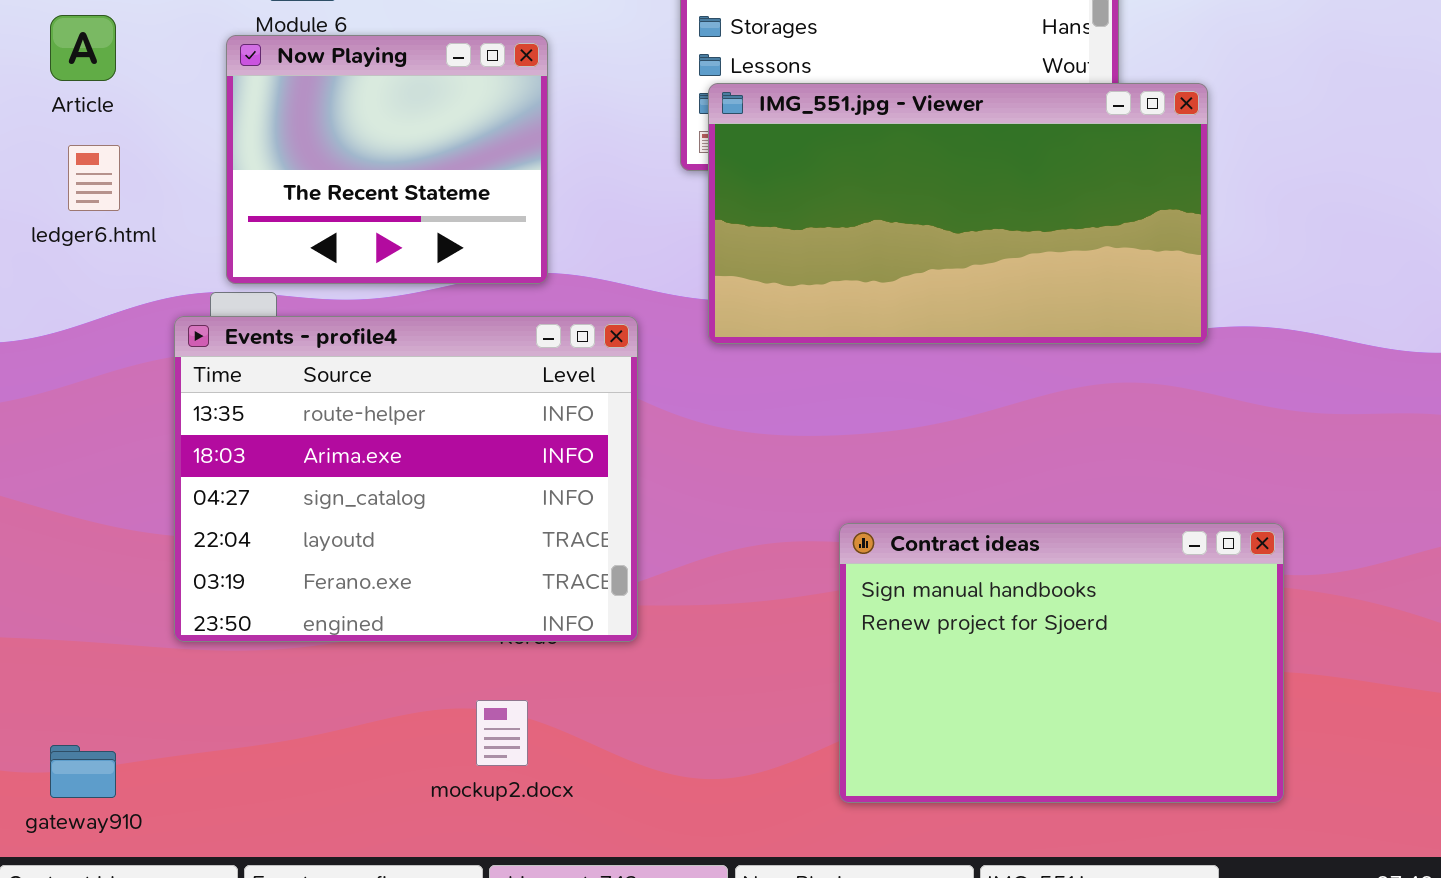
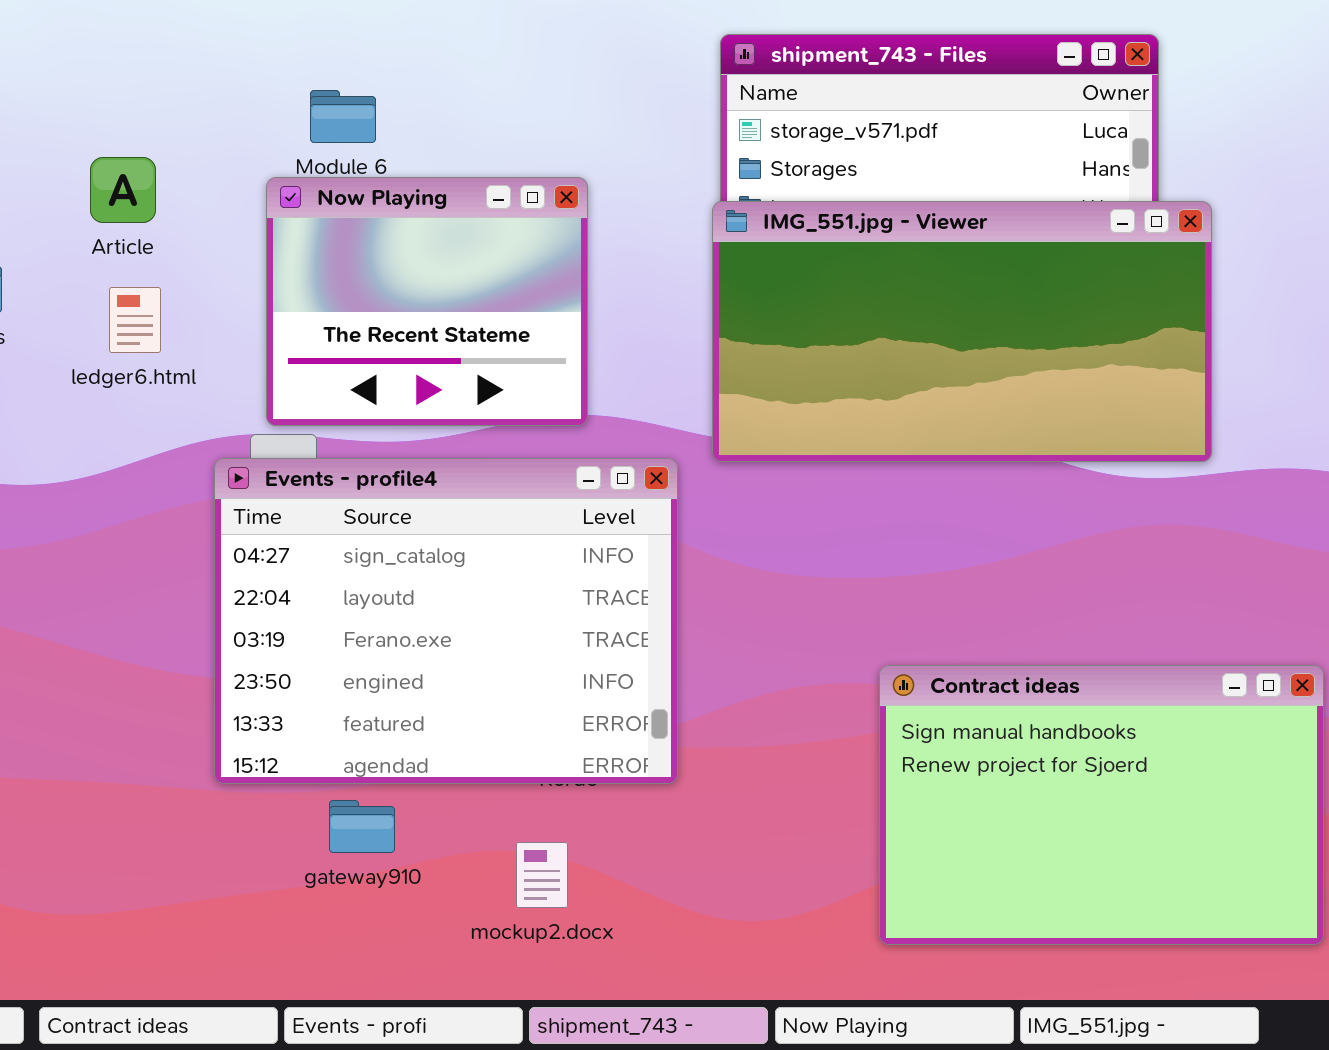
IMG_551.jpg - Viewer: [708,83,1208,344] -> [712,201,1212,462], moved
Events - profile4: [174,316,638,642] -> [214,458,678,784], scrolled down 2 rows
gateway910: [50,745,116,798] -> [329,800,395,853], moved

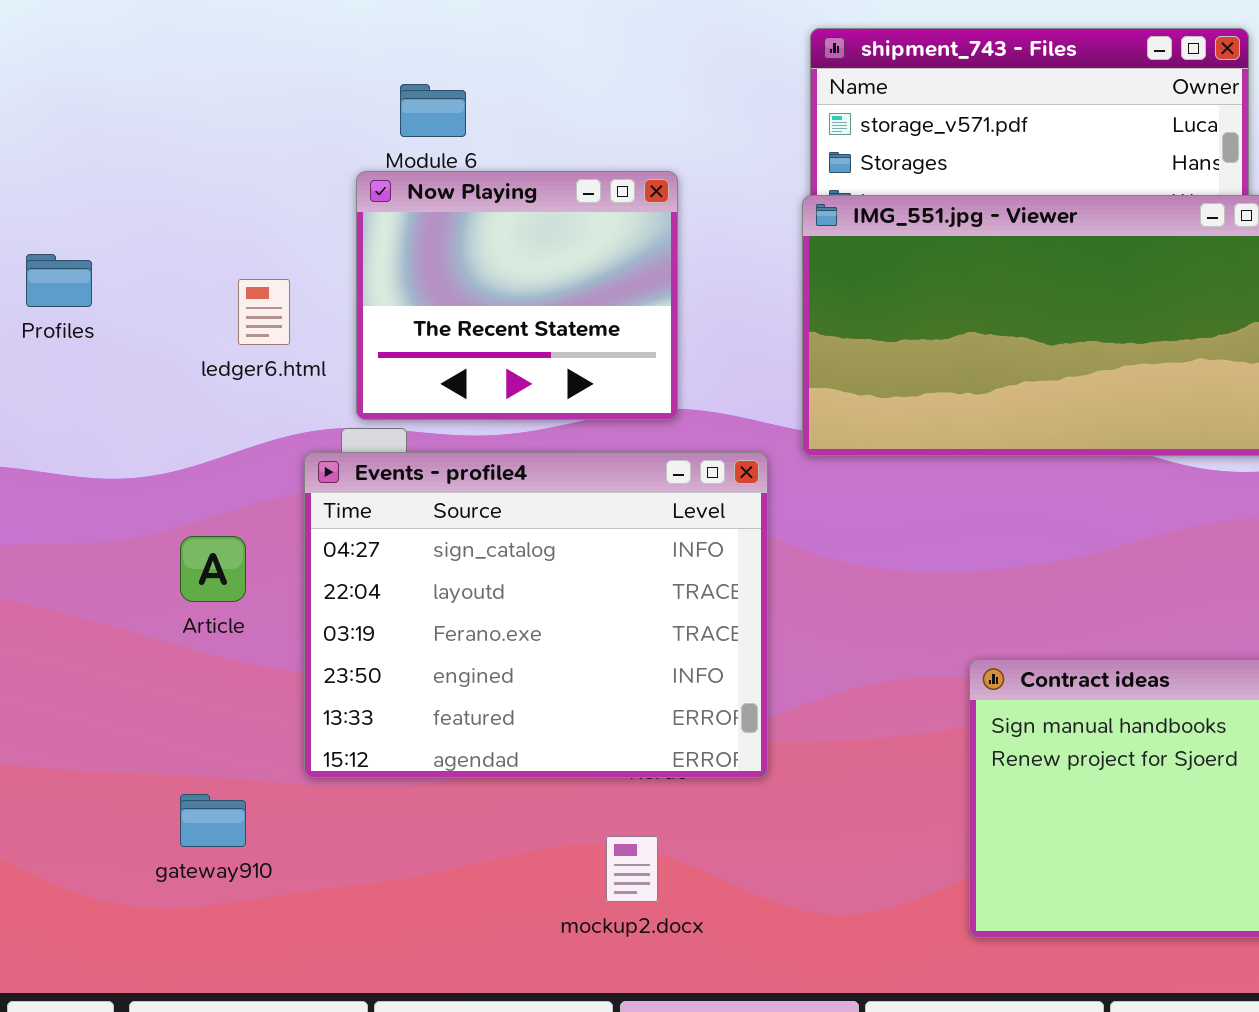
Article: [90,157,156,223] -> [180,536,246,602], moved
ledger6.html: [109,287,161,353] -> [238,279,290,345], moved
gateway910: [329,800,395,853] -> [180,794,246,847], moved

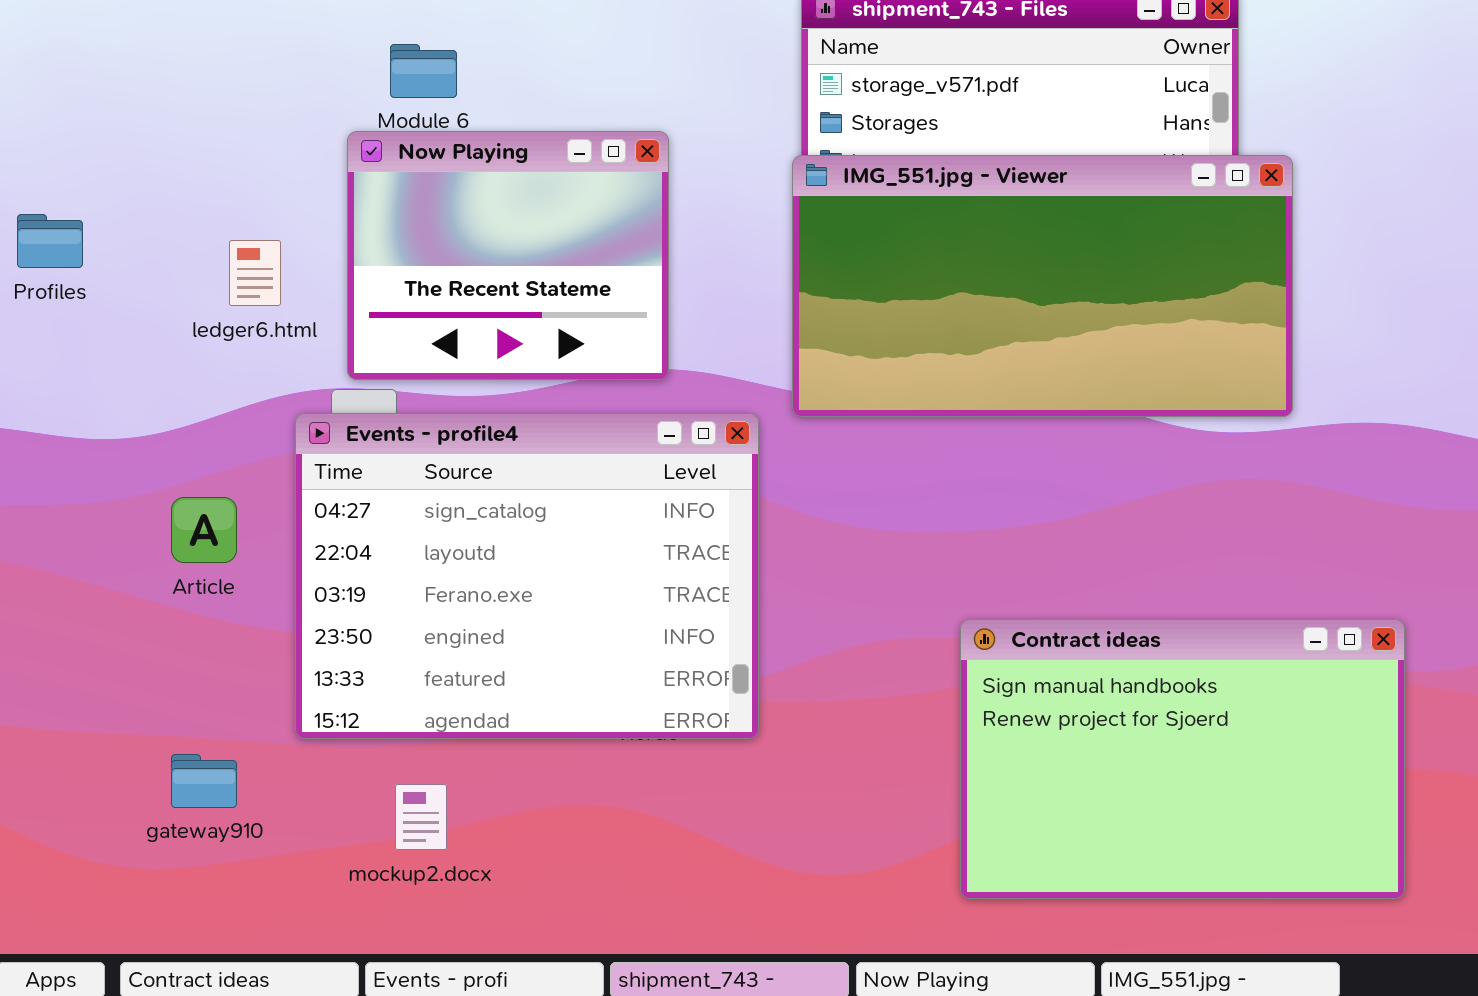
mockup2.docx: [606,836,658,902] -> [395,784,447,850], moved

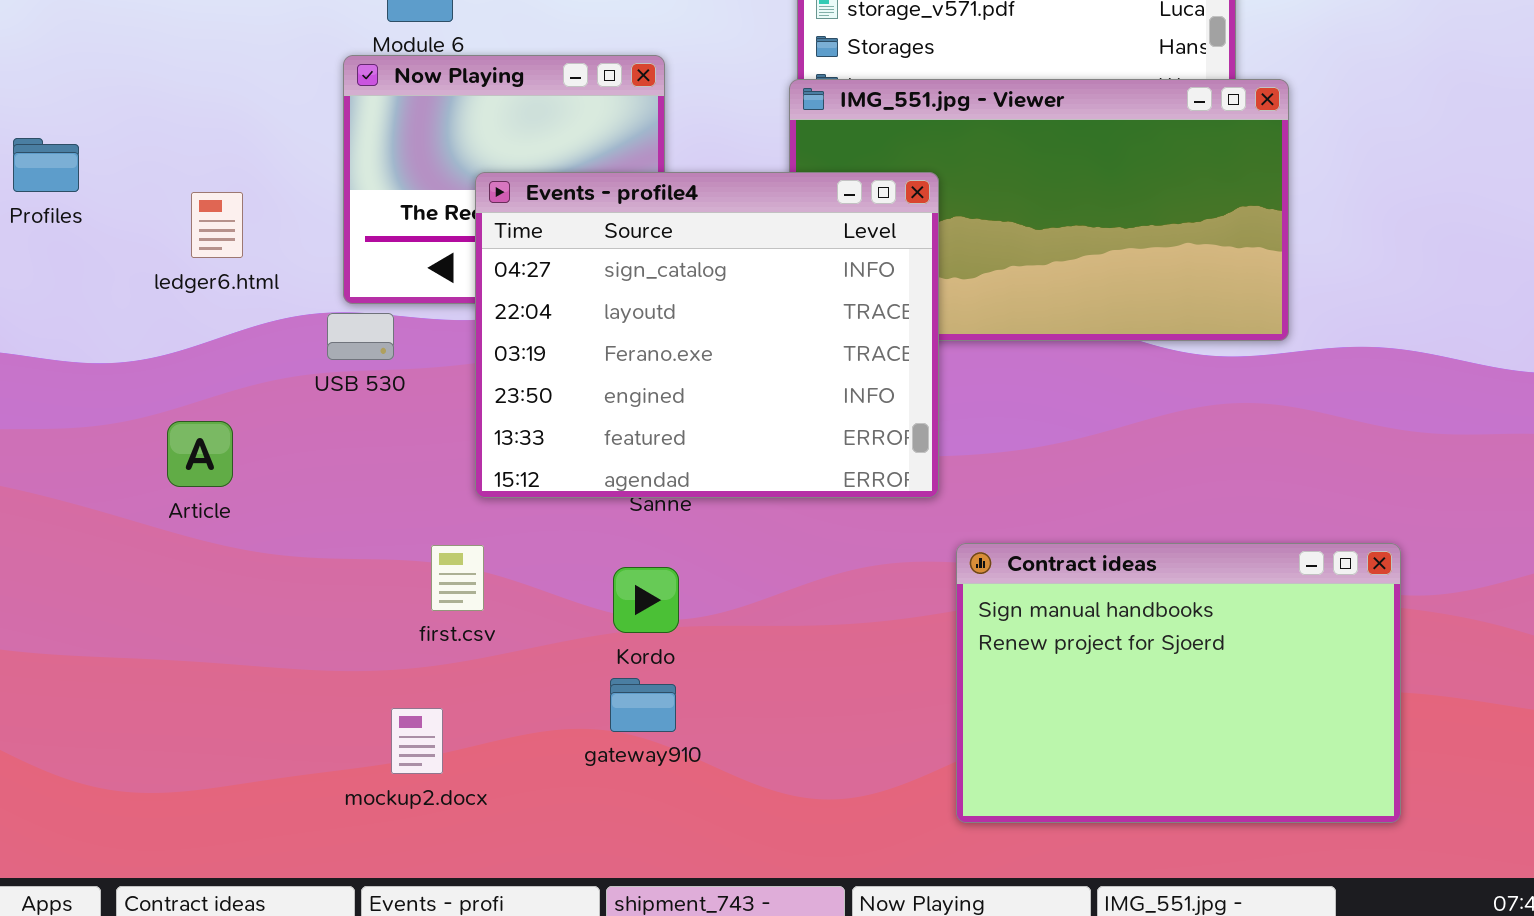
ledger6.html: [229,240,281,306] -> [191,192,243,258], moved
Events - profile4: [295,413,759,739] -> [475,172,939,498], moved
gateway910: [171,754,237,808] -> [610,678,676,732], moved

